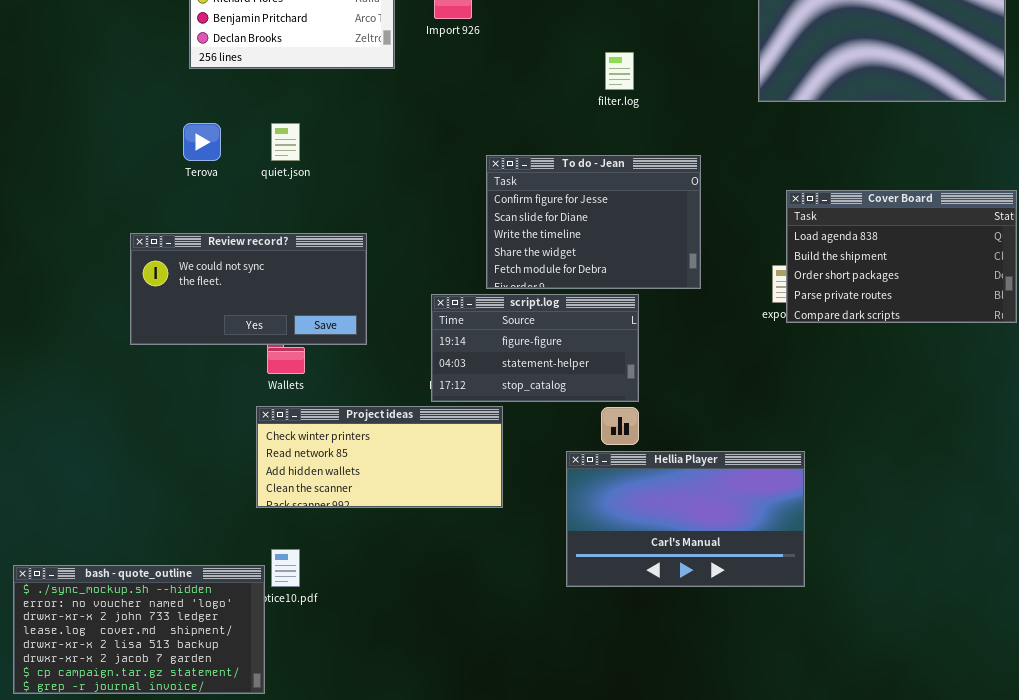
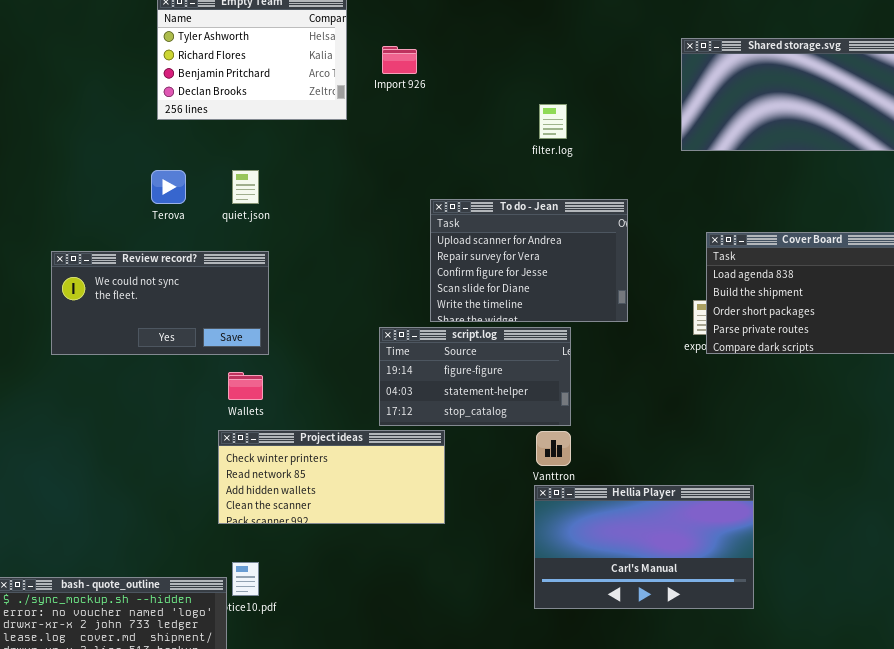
To do - Jean: [486,155,701,289] -> [430,199,628,322], scrolled up 2 rows
Review record?: [130,233,367,345] -> [51,251,269,355], moved
Hellia Player: [566,451,805,587] -> [534,485,754,609], moved

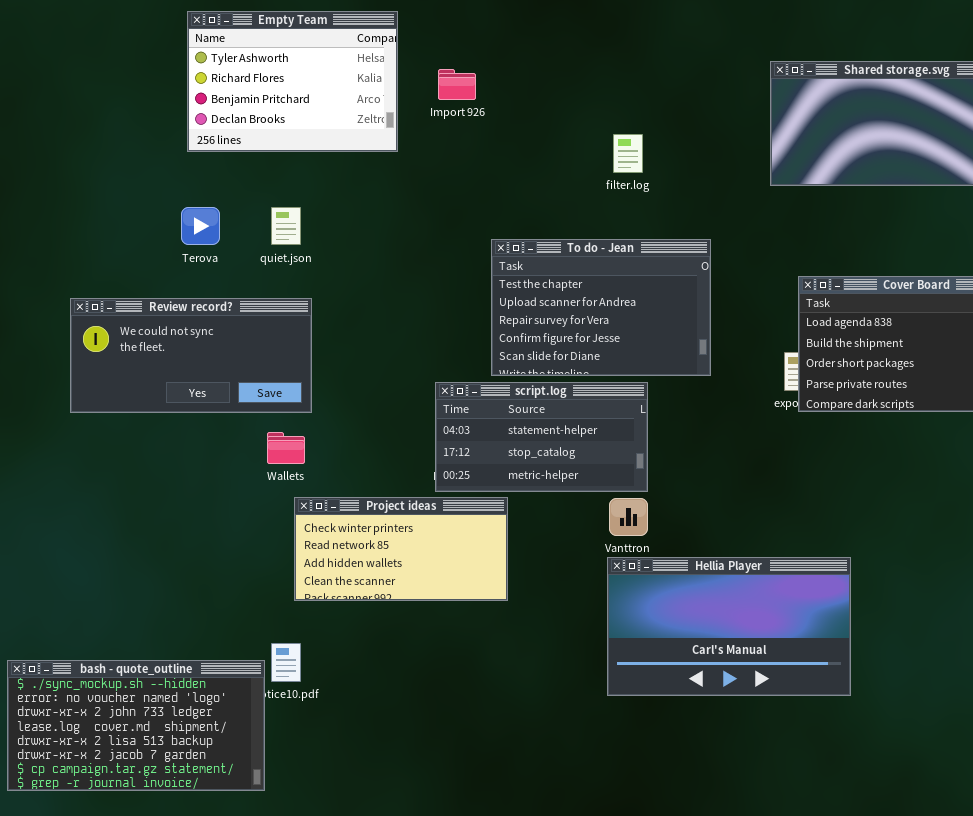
To do - Jean: [430,199,628,322] -> [491,239,711,376], scrolled up 1 row
script.log: [379,327,571,426] -> [435,382,648,492], scrolled down 1 row
Project ideas: [218,430,445,524] -> [294,497,508,601], resized

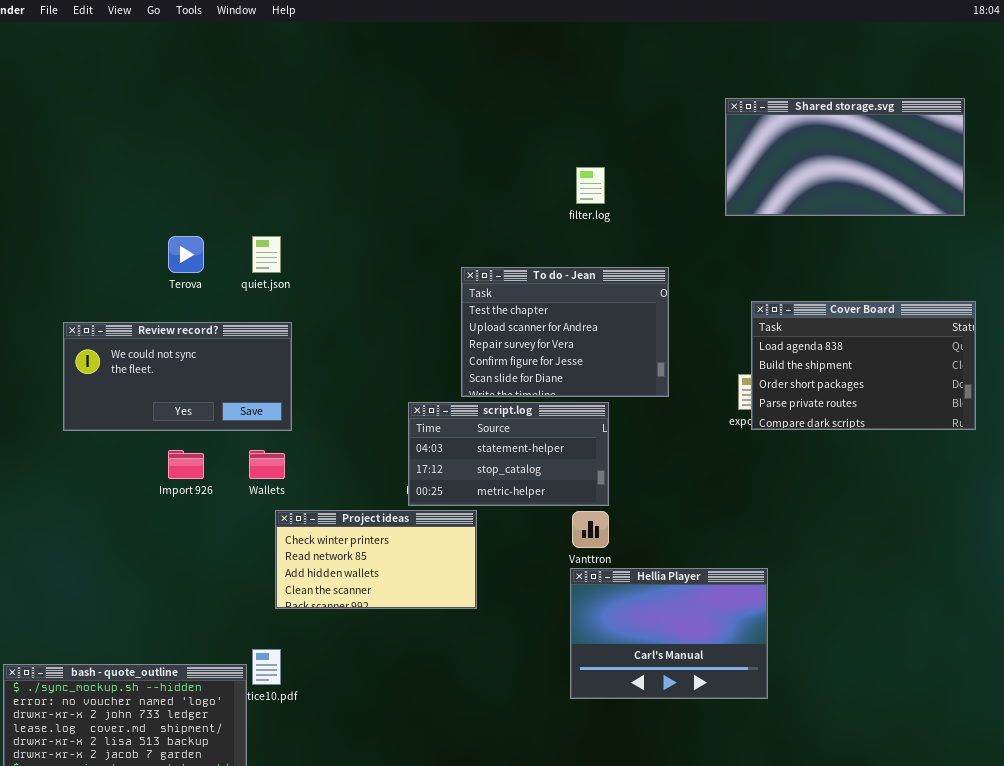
Empty Team: [187,11,398,152] -> none, closed
Import 926: [438,69,476,100] -> [168,450,204,479], moved
Hellia Player: [607,557,851,696] -> [570,568,768,699], resized

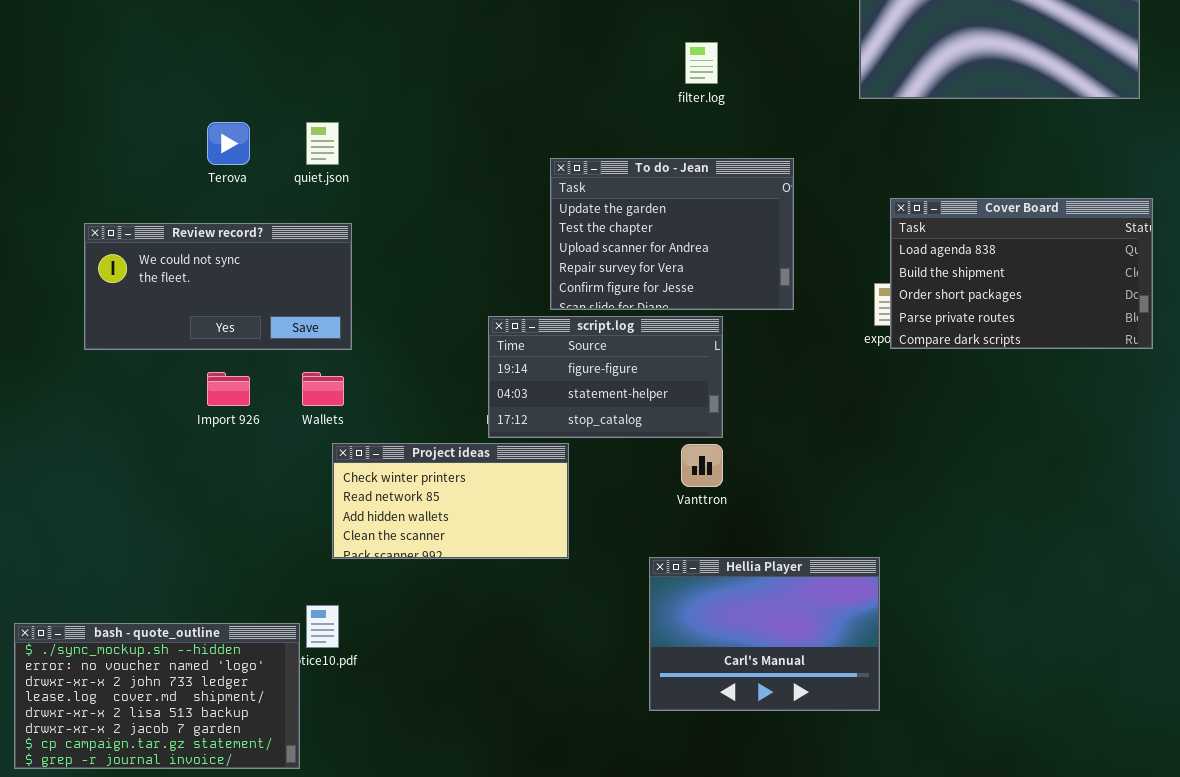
To do - Jean: [461,267,669,397] -> [550,158,794,310], scrolled up 1 row
script.log: [408,402,609,506] -> [488,316,723,438], scrolled up 1 row
Hellia Player: [570,568,768,699] -> [649,557,880,711], moved

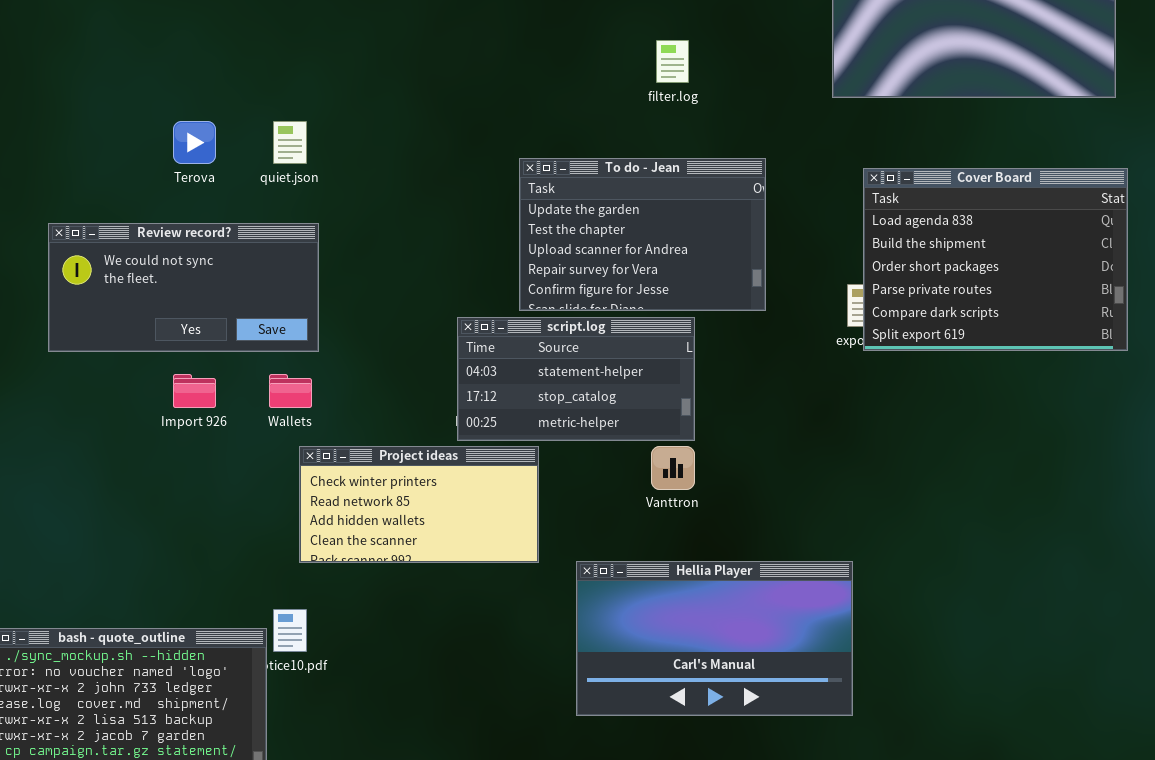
Cover Board: [890,198,1153,349] -> [863,168,1128,351], resized
script.log: [488,316,723,438] -> [457,317,695,441], scrolled down 1 row
Hellia Player: [649,557,880,711] -> [576,561,853,716], resized

